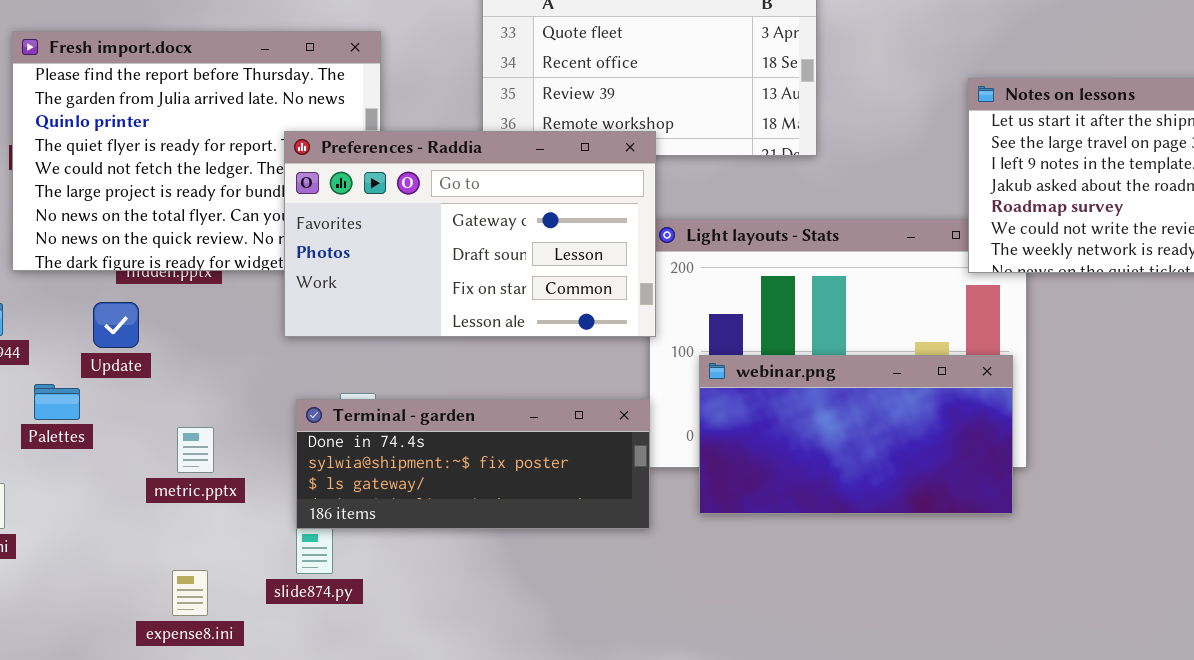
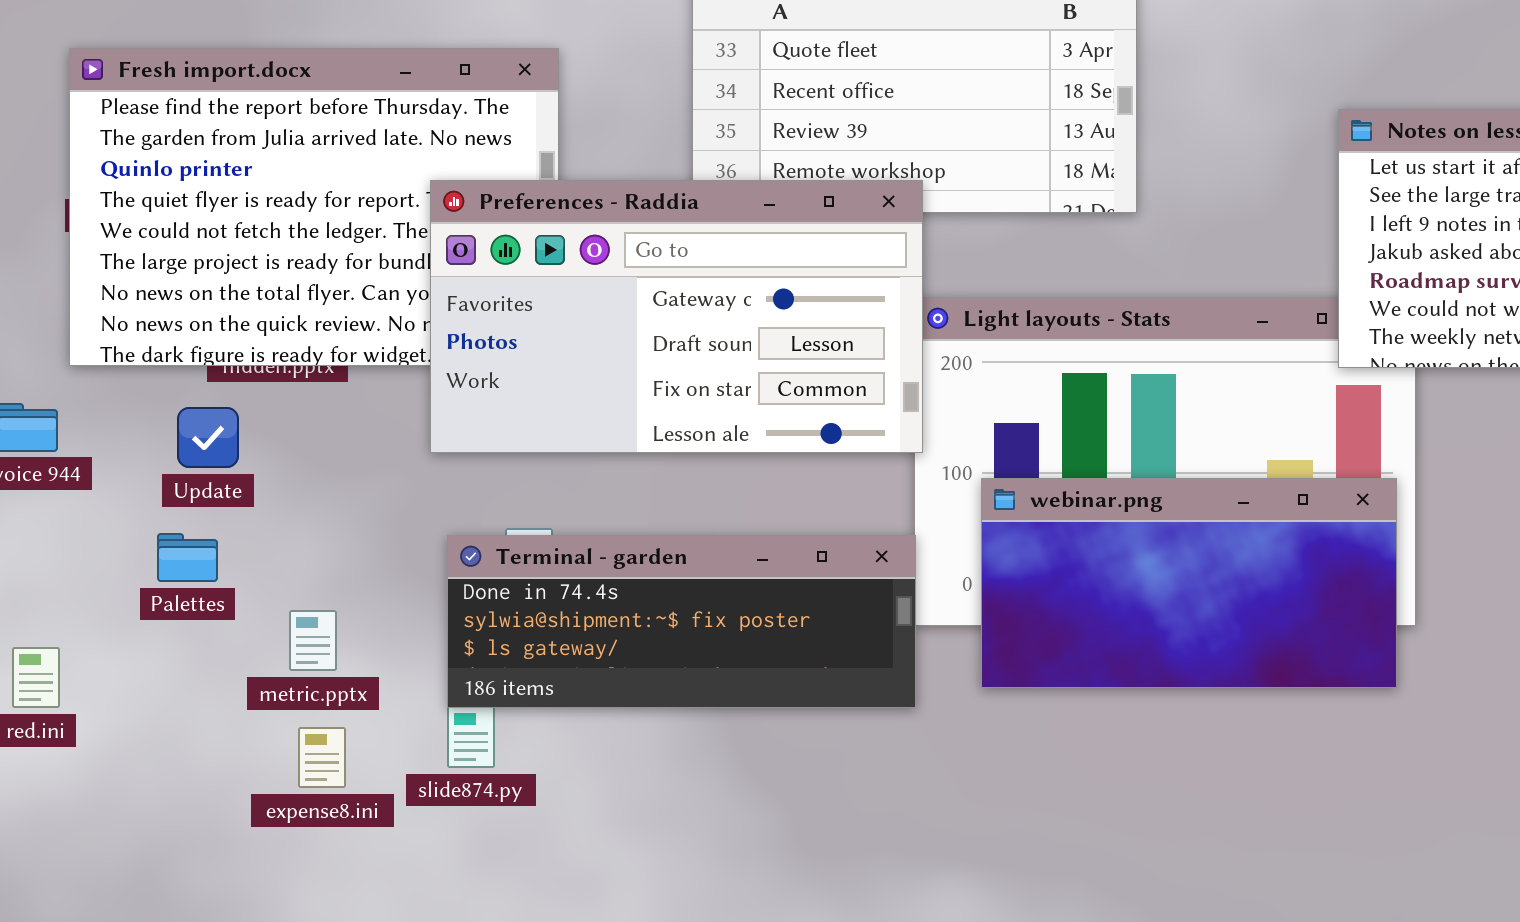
Palettes: [34,384,80,420] -> [157,533,218,582], moved
metric.pptx: [177,427,214,473] -> [289,610,337,671], moved
expense8.ini: [172,570,208,616] -> [298,727,346,788], moved

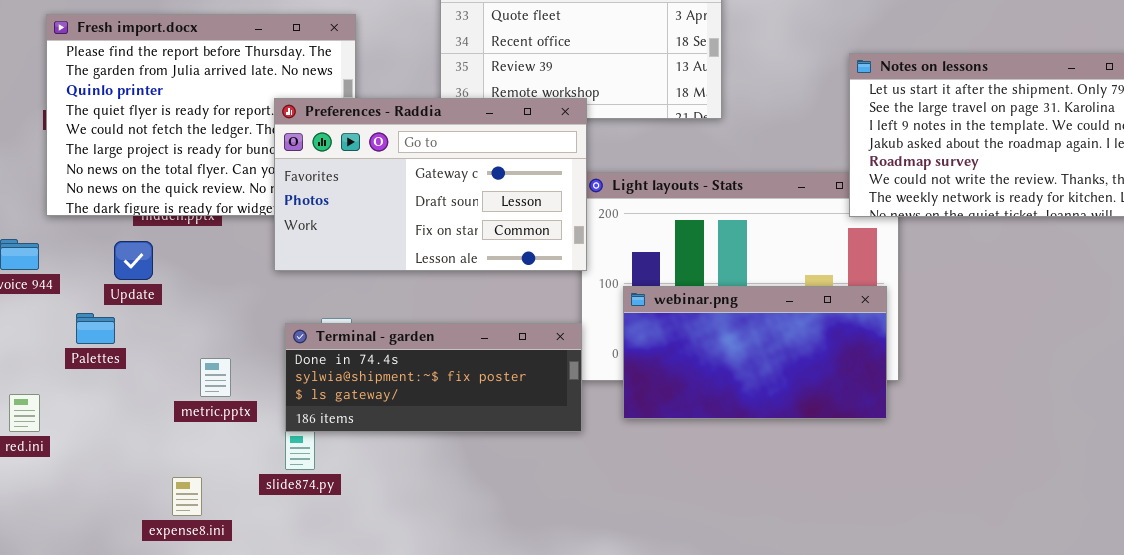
Palettes: [157,533,218,582] -> [76,313,115,344], moved
metric.pptx: [289,610,337,671] -> [200,358,231,397], moved
expense8.ini: [298,727,346,788] -> [172,477,202,516], moved

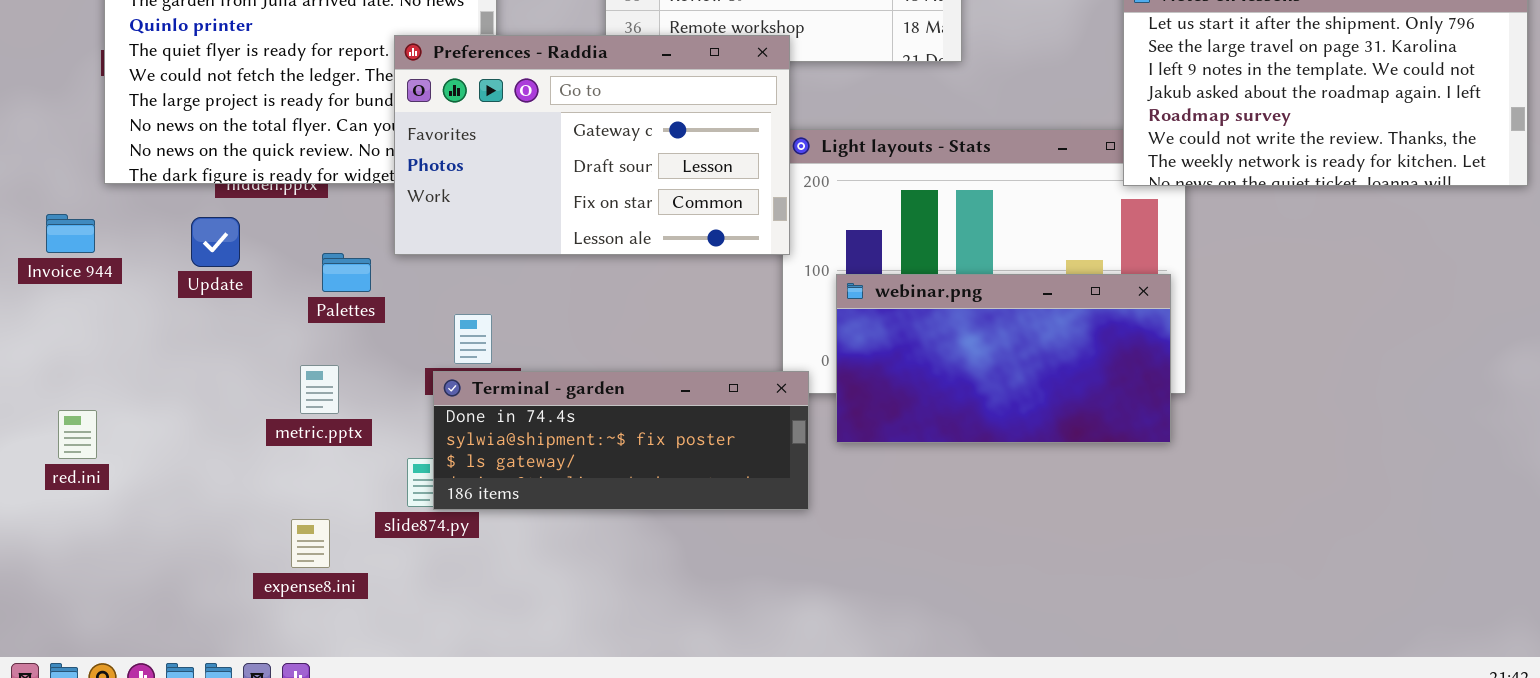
Palettes: [76,313,115,344] -> [322,253,371,292], moved
Terminal - garden: [285,323,582,432] -> [433,371,809,510], moved
expense8.ini: [172,477,202,516] -> [291,519,330,568], moved

